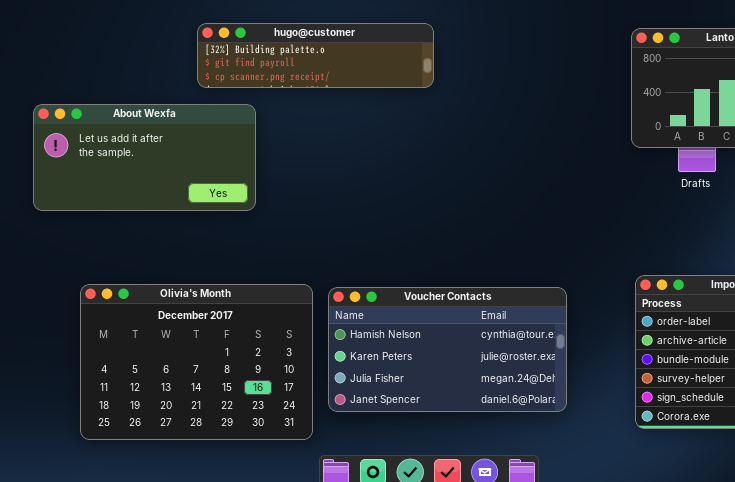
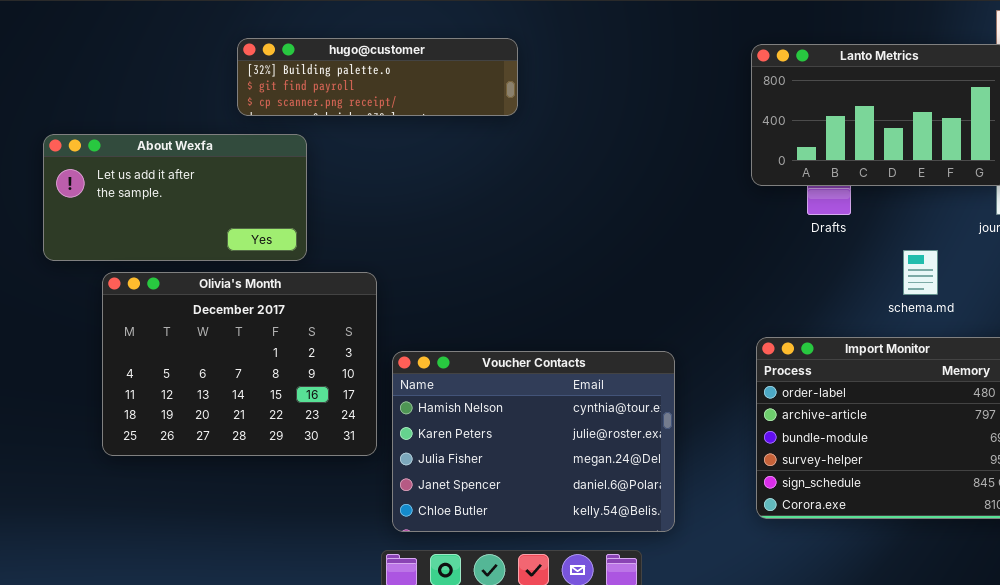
Olivia's Month: [80,284,313,440] -> [102,272,377,456], moved
Voucher Contacts: [328,287,567,412] -> [392,351,675,532], resized

